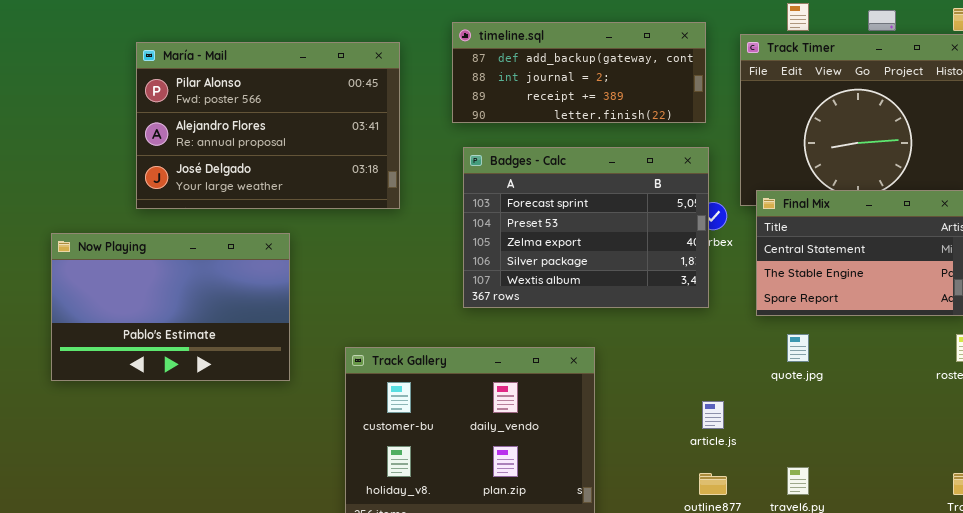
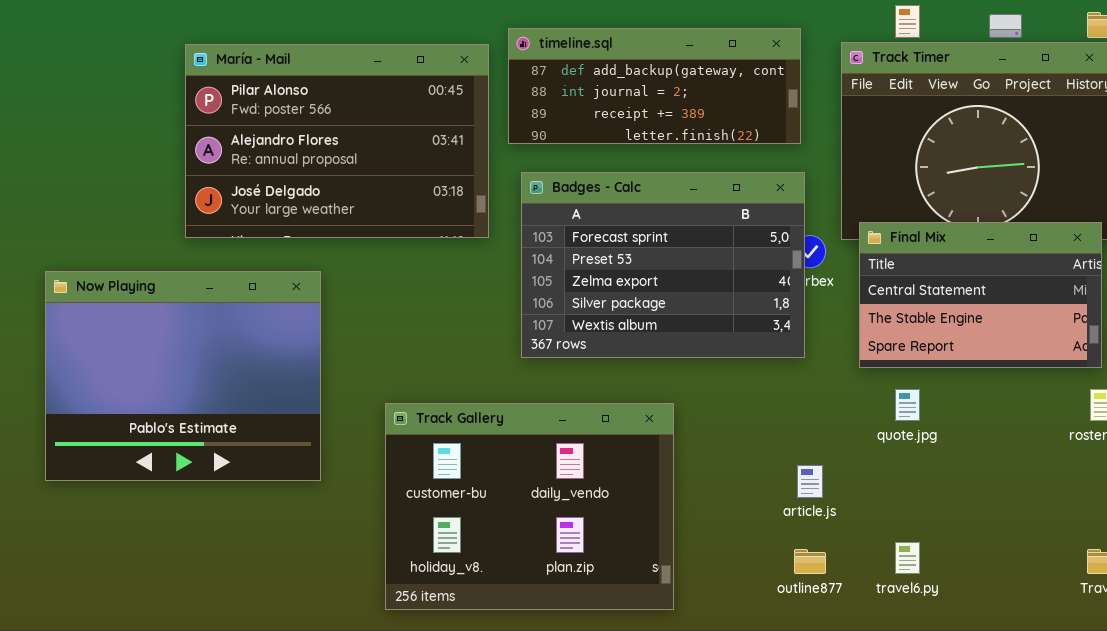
María - Mail: [136,42,400,209] -> [185,44,489,238], moved
Now Playing: [51,233,290,381] -> [45,271,321,481], resized

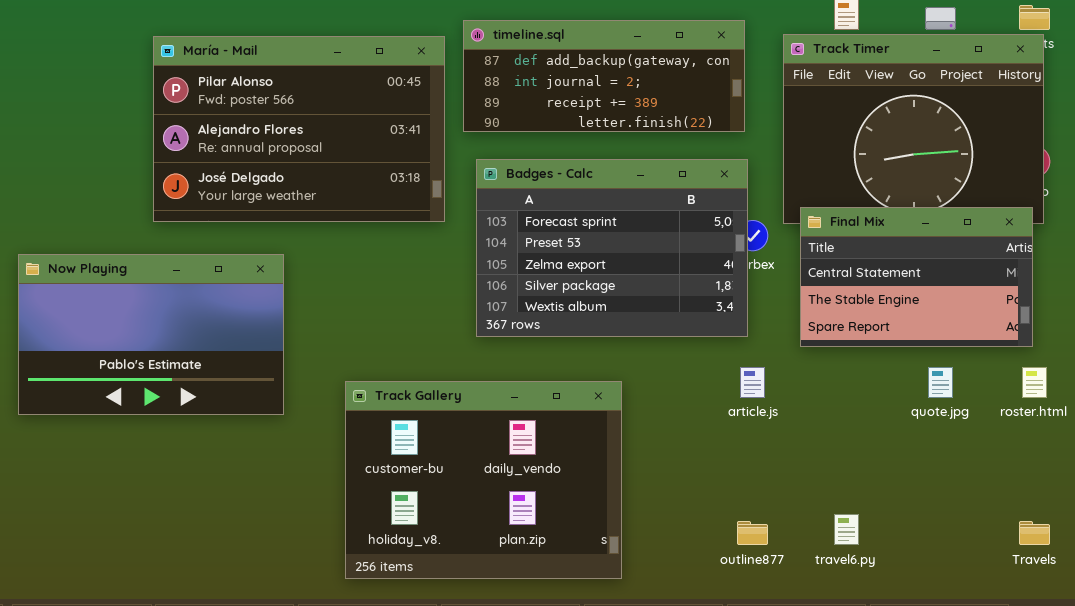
Now Playing: [45,271,321,481] -> [18,254,284,415], resized
quote.jpg: [895,389,920,421] -> [928,367,953,398], moved
article.js: [797,465,823,498] -> [740,367,765,398], moved

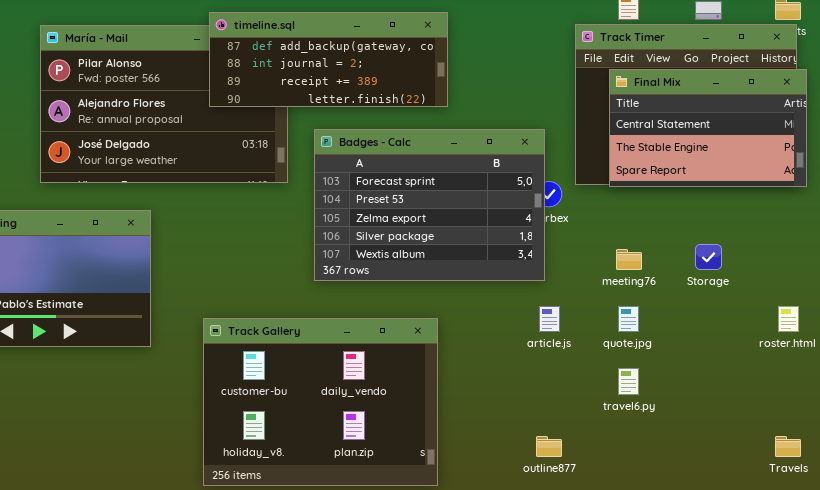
timeline.sql: [463,20,745,132] -> [209,12,448,107], moved
Final Mix: [800,207,1033,347] -> [609,69,807,187], moved
quote.jpg: [928,367,953,398] -> [618,306,639,332], moved
travel6.py: [834,514,859,545] -> [618,368,639,395], moved

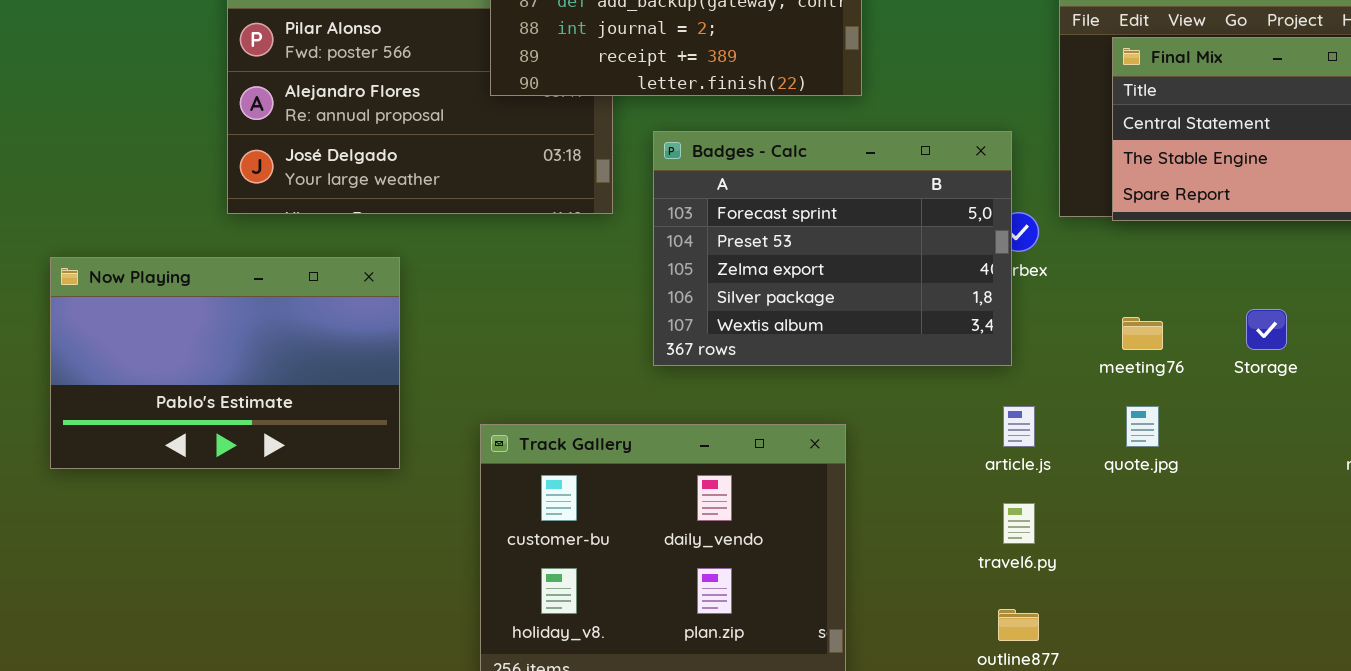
travel6.py: [618,368,639,395] -> [1003,503,1035,544], moved

